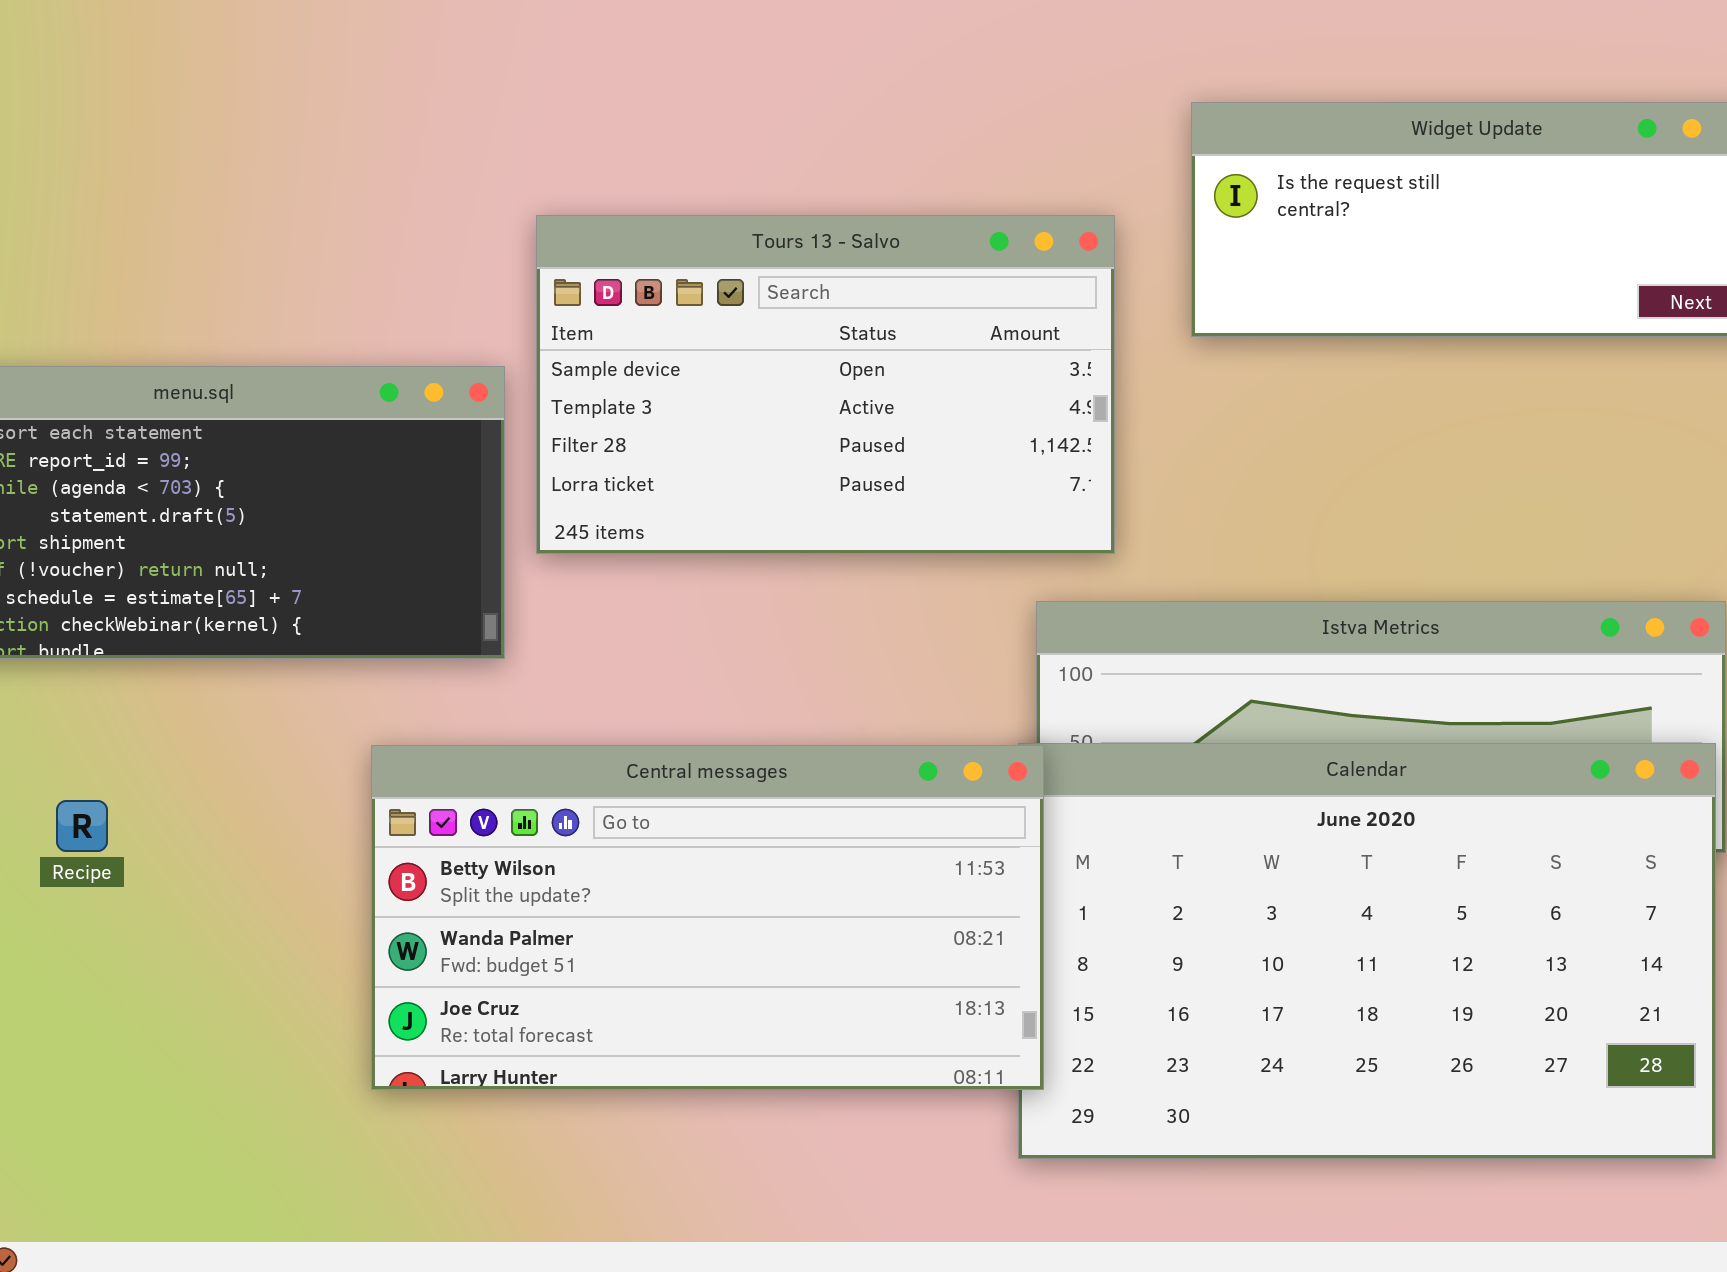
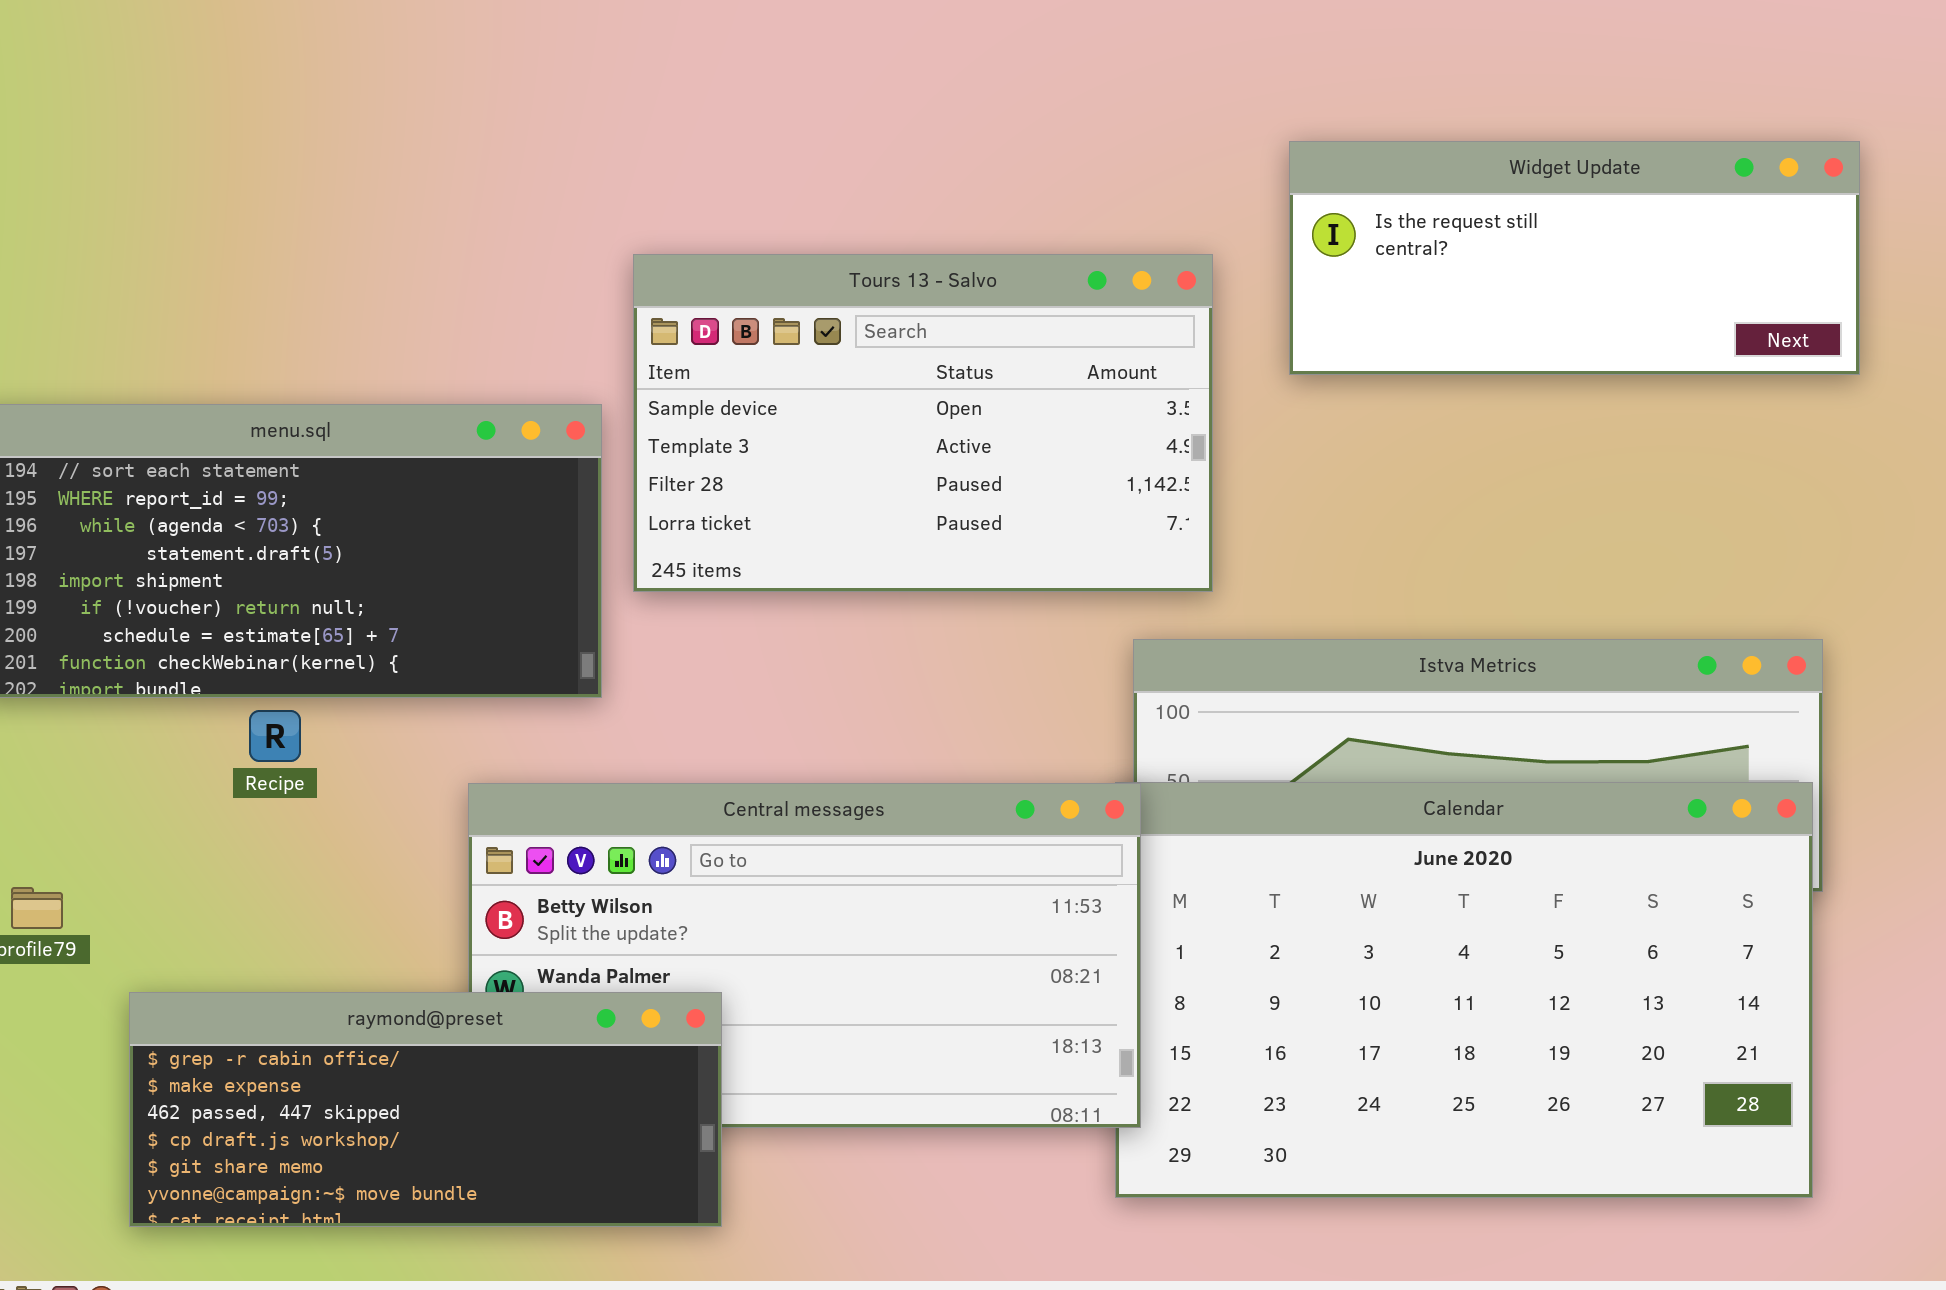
Recipe: [56,800,108,852] -> [249,710,301,762], moved
raymond@preset: none -> [129,992,722,1227], opened

